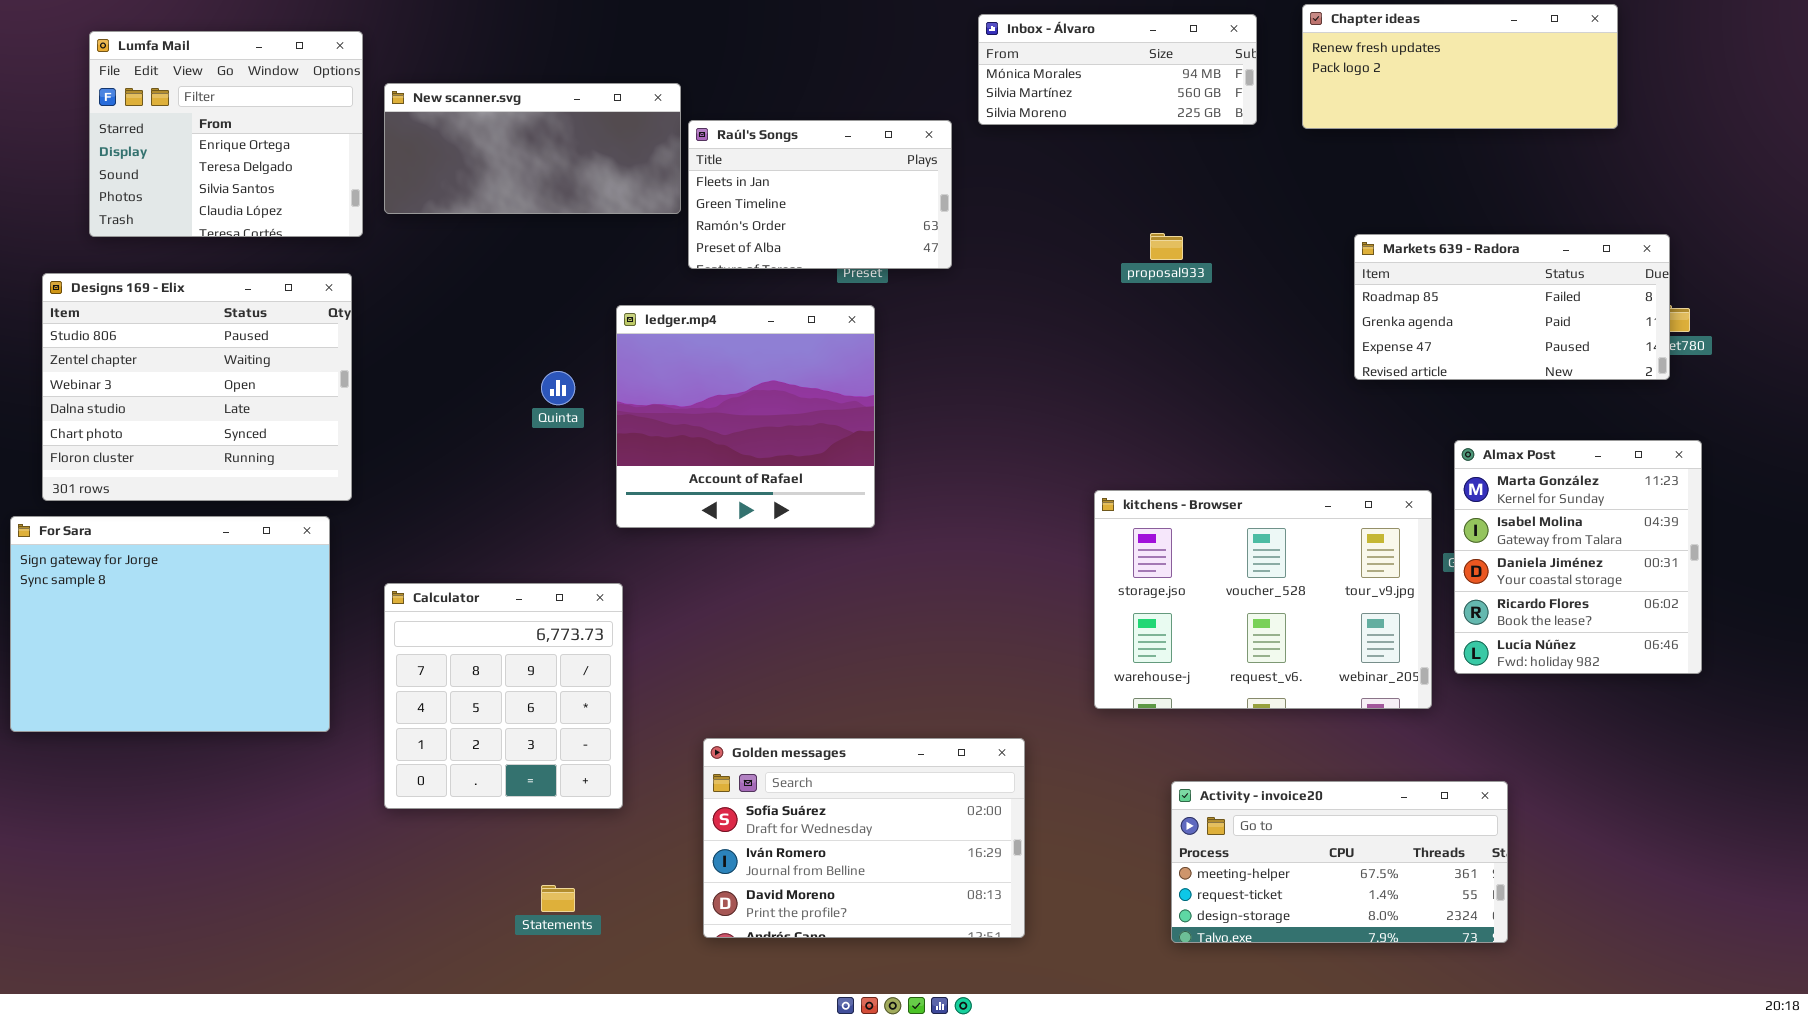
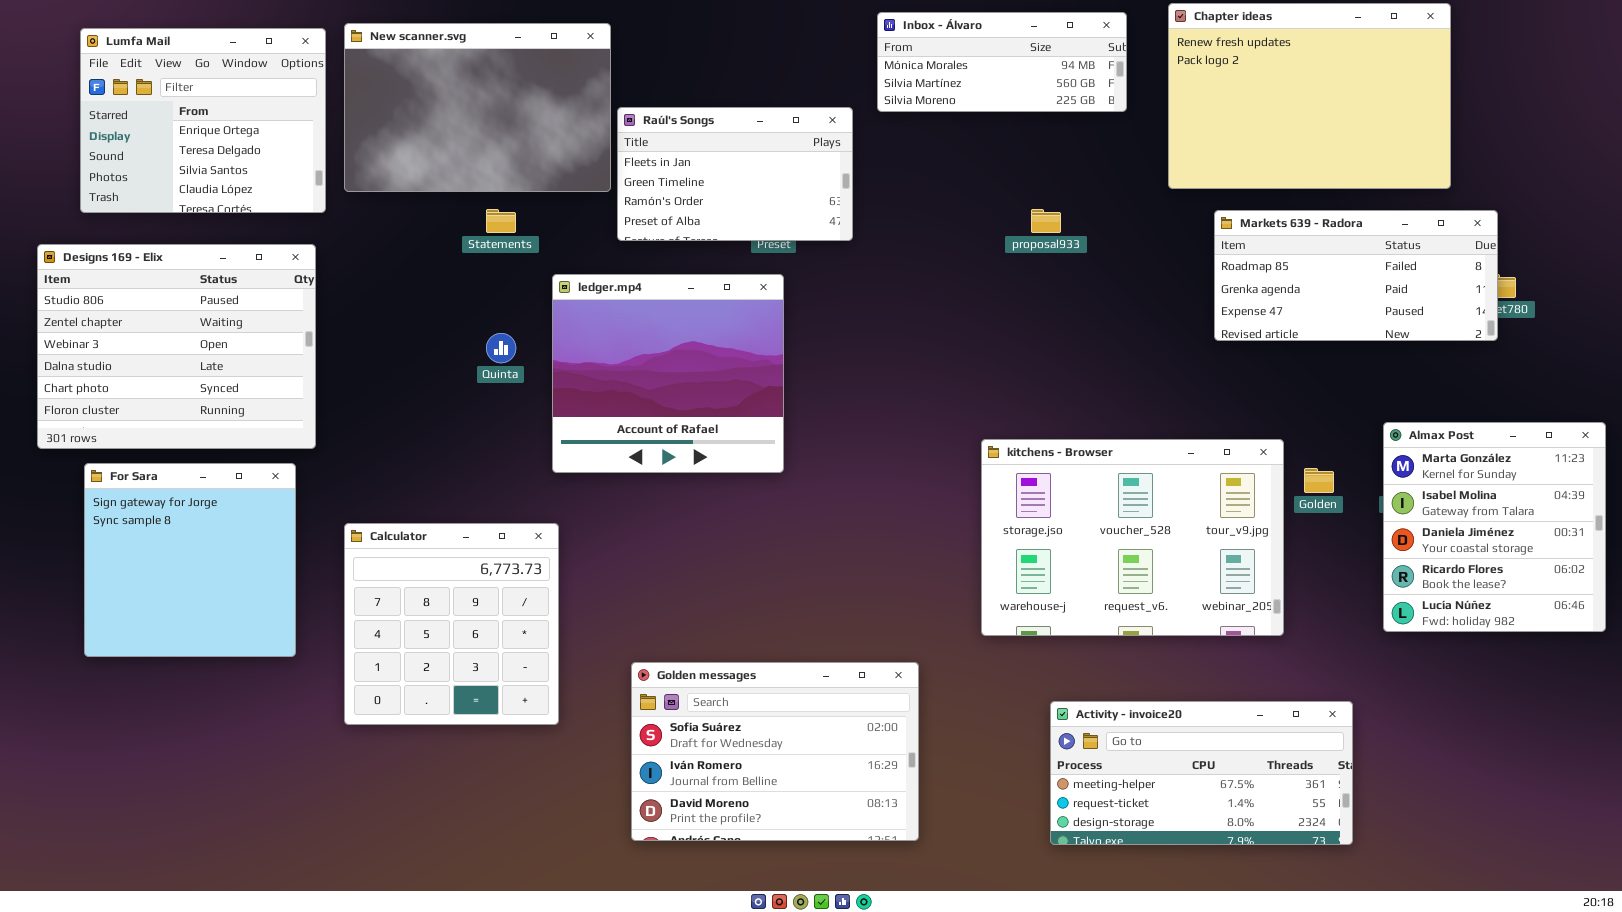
Chapter ideas: [1302,4,1618,129] -> [1168,3,1451,189], resized
New scanner.svg: [384,83,681,214] -> [344,23,611,192], resized
Almax Post: [1454,440,1702,674] -> [1383,422,1606,632], moved
For Sara: [10,516,330,732] -> [84,463,296,657], resized
Statements: [541,885,575,912] -> [486,209,516,233], moved

